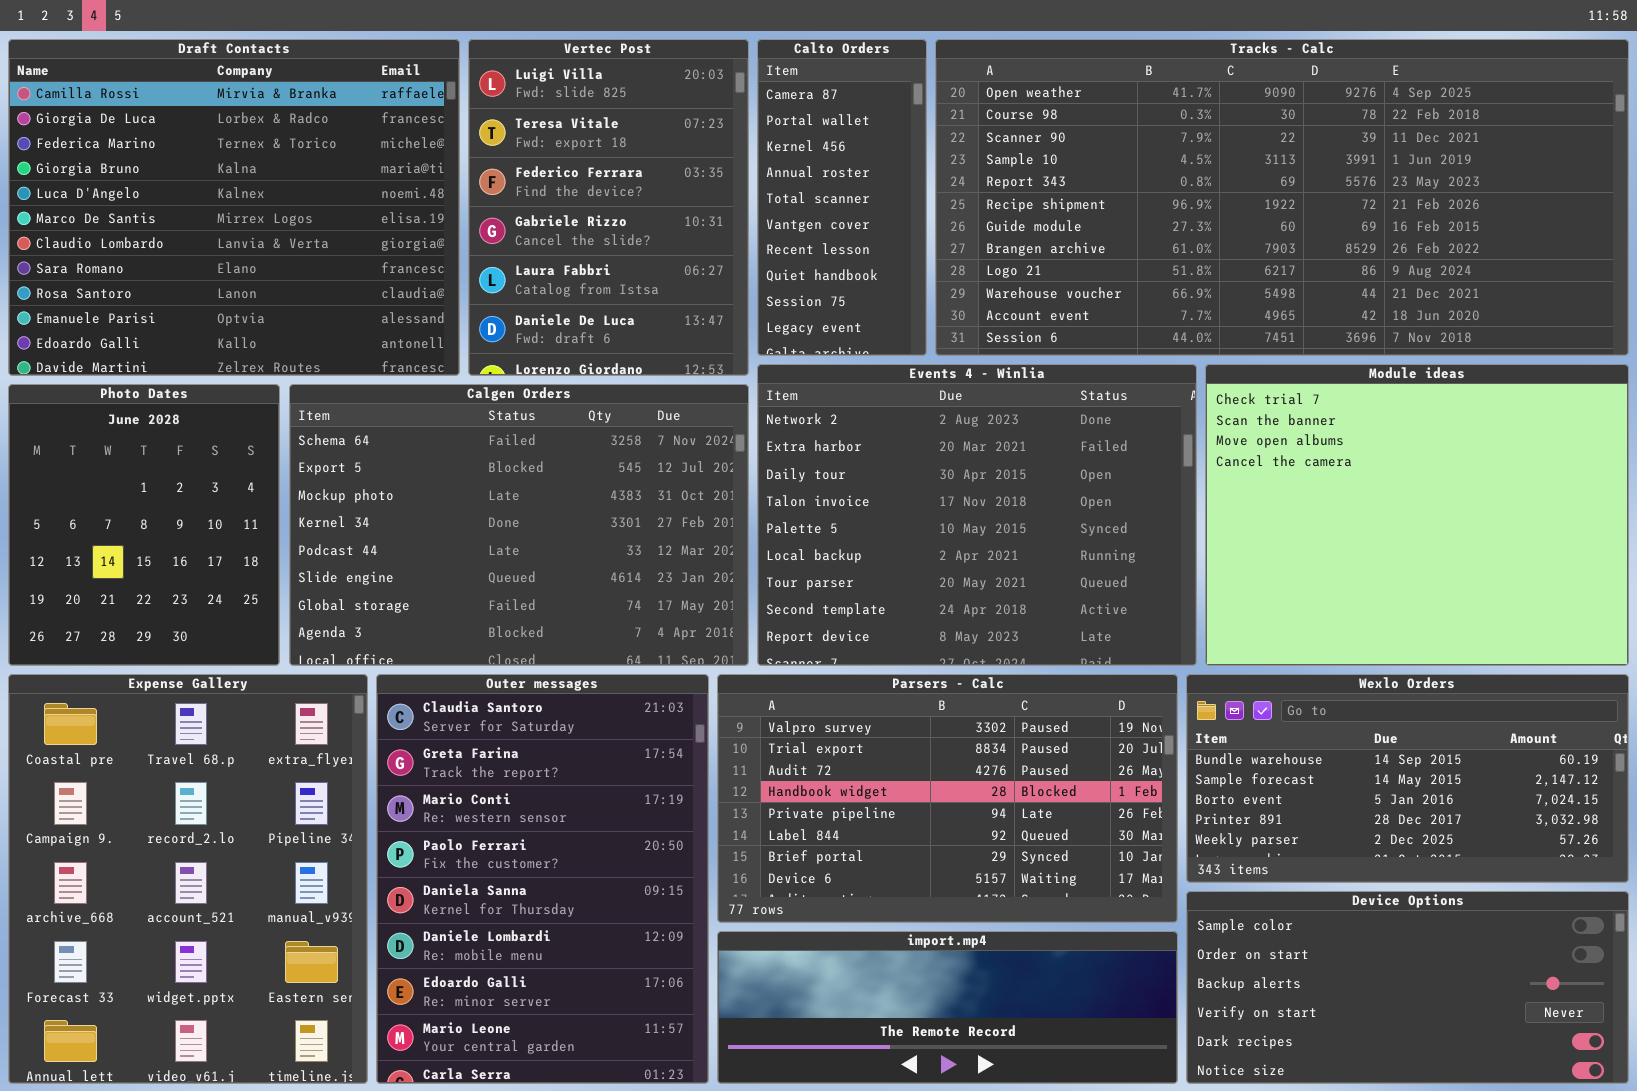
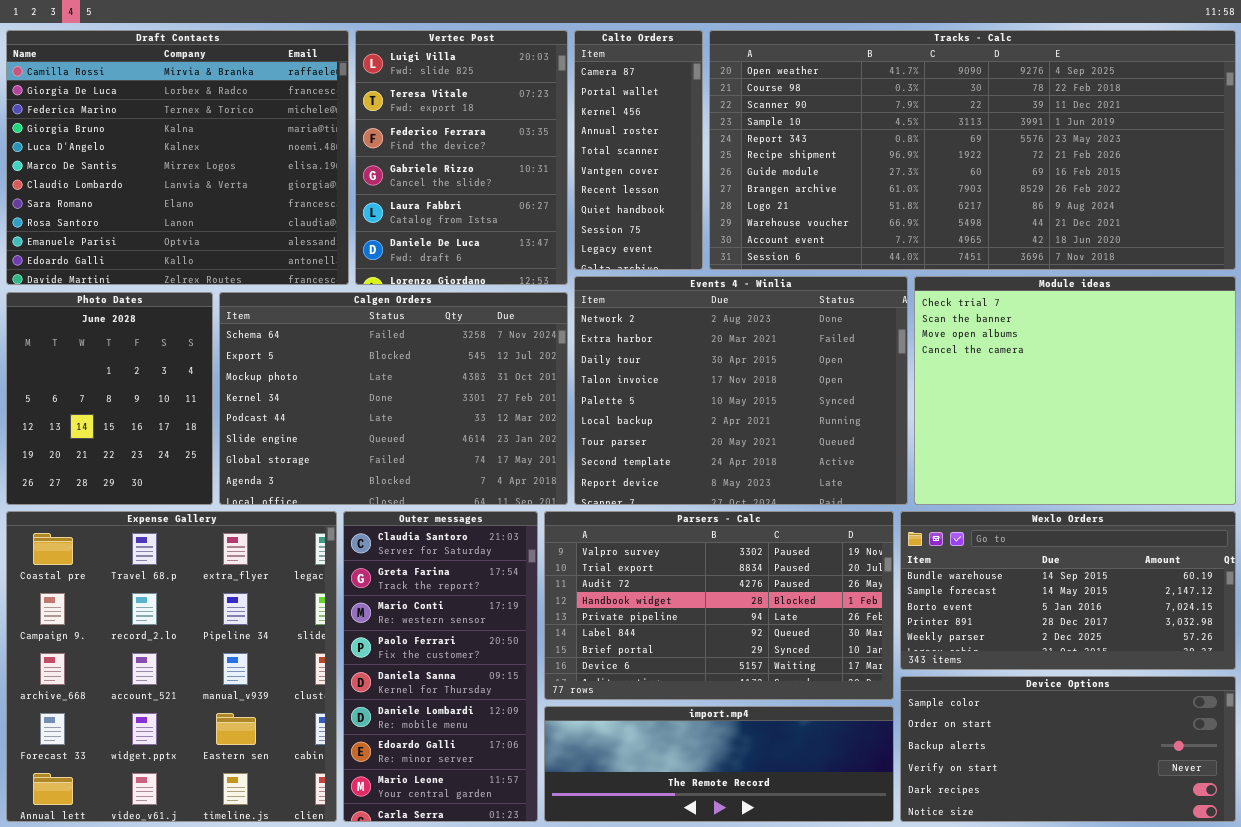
Expense Gallery: [8,674,368,1084] -> [6,511,337,822], resized
Outer messages: [376,674,709,1084] -> [343,511,538,822], resized

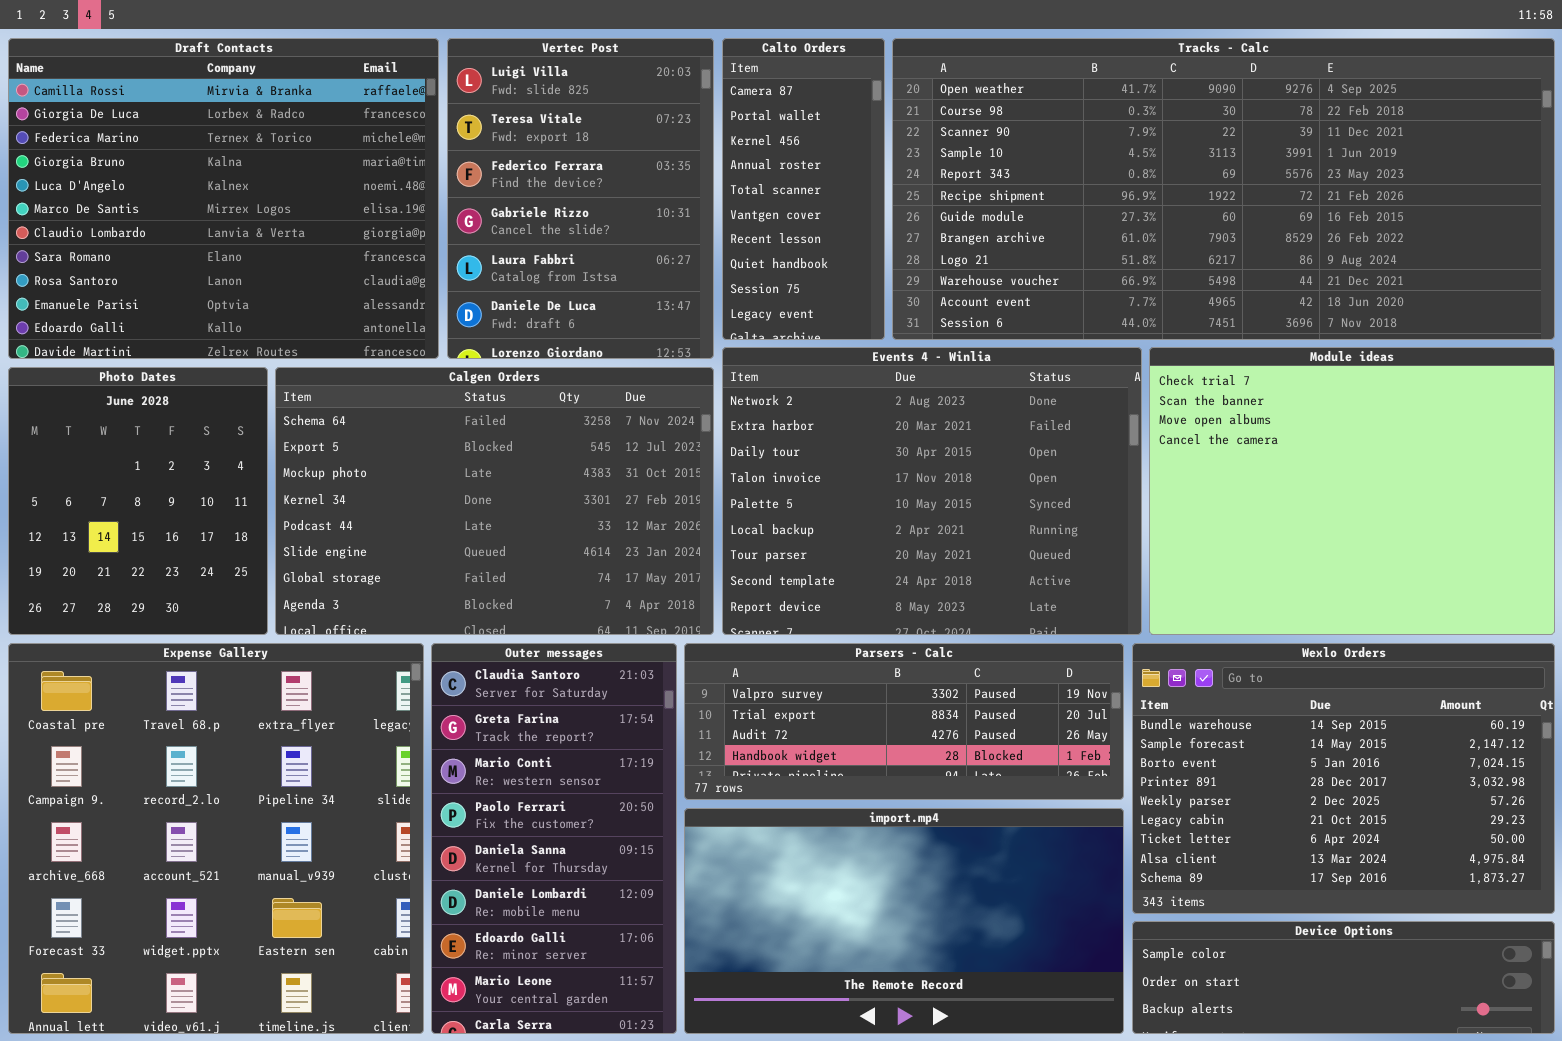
Parsers - Calc: [544,511,894,700] -> [684,643,1124,800], resized
Wexlo Orders: [900,511,1236,670] -> [1132,643,1555,914], resized
Device Options: [900,676,1236,822] -> [1132,921,1555,1034], resized
import.mp4: [544,706,894,822] -> [684,808,1124,1034], resized

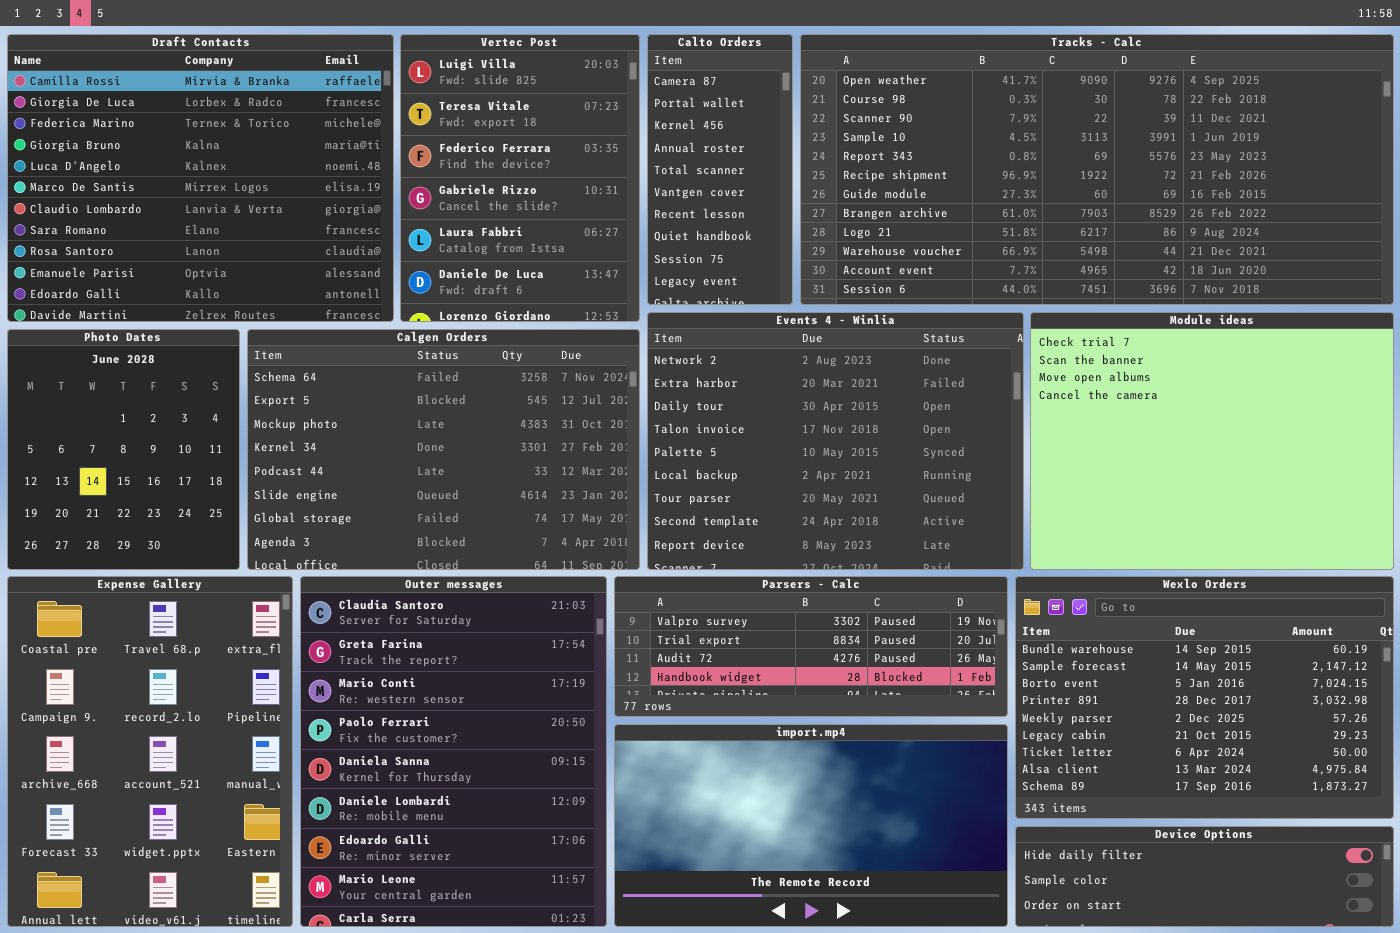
Expense Gallery: [8,643,424,1034] -> [7,576,293,927], resized
Outer messages: [431,643,677,1034] -> [300,576,607,927], resized
Device Options: [1132,921,1555,1034] -> [1015,826,1394,927], scrolled up 1 row

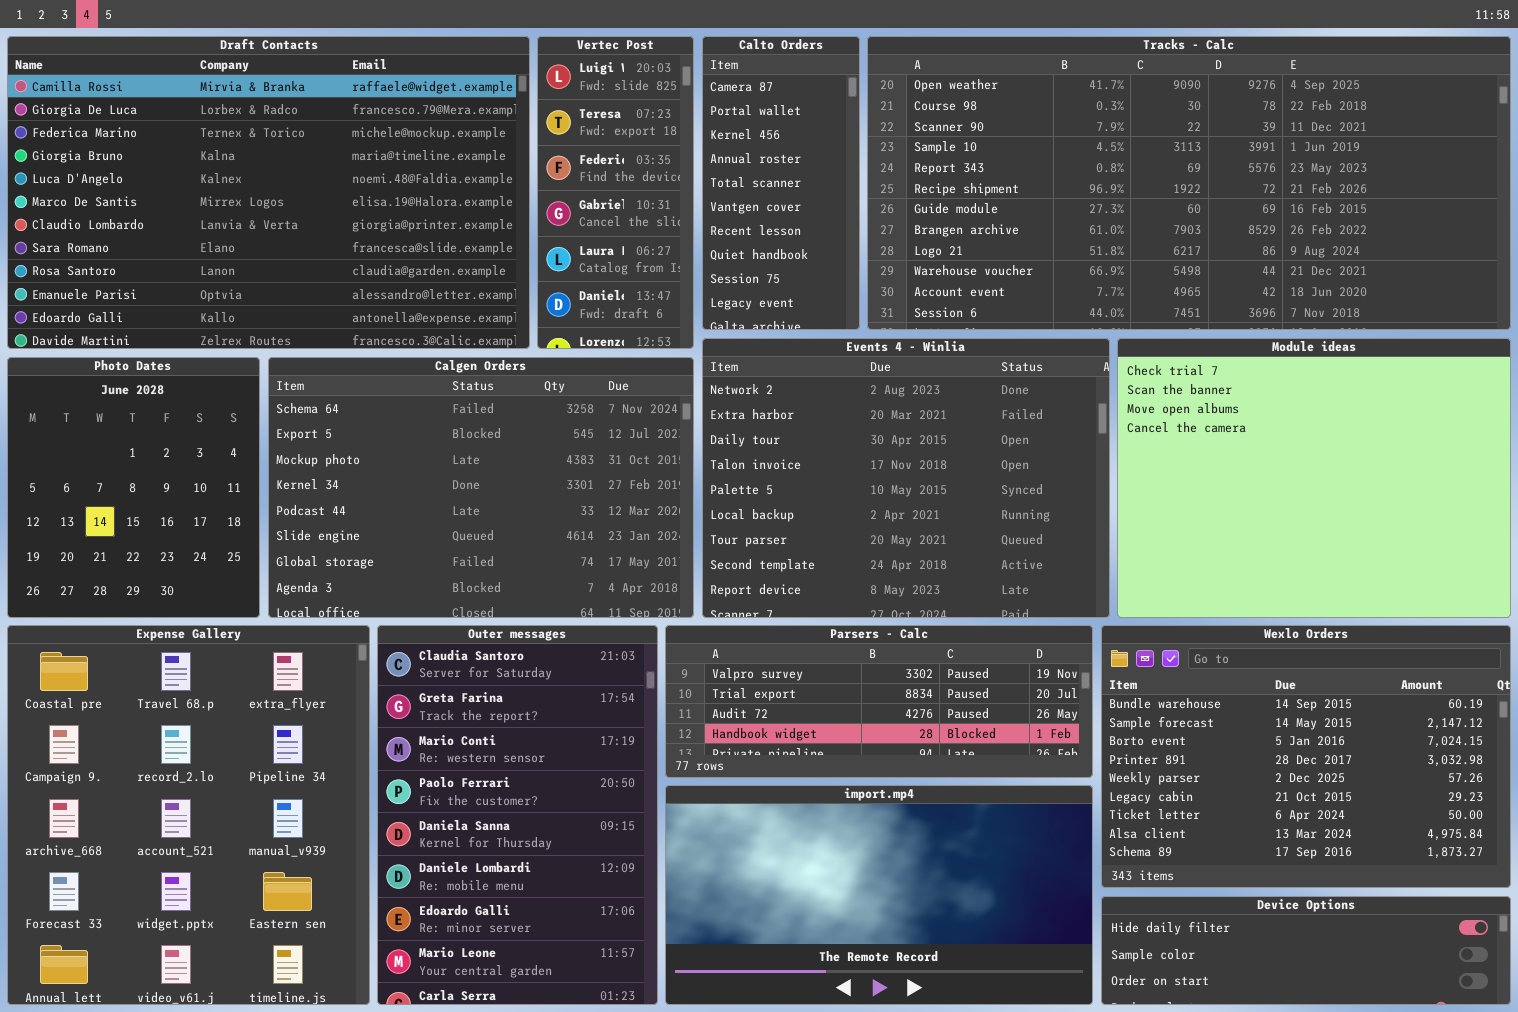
Draft Contacts: [7,34,394,322] -> [7,36,530,349], resized
Vertec Post: [400,34,640,322] -> [537,36,694,349], resized
Expense Gallery: [7,576,293,927] -> [7,625,370,1005], resized
Outer messages: [300,576,607,927] -> [377,625,658,1005], resized

